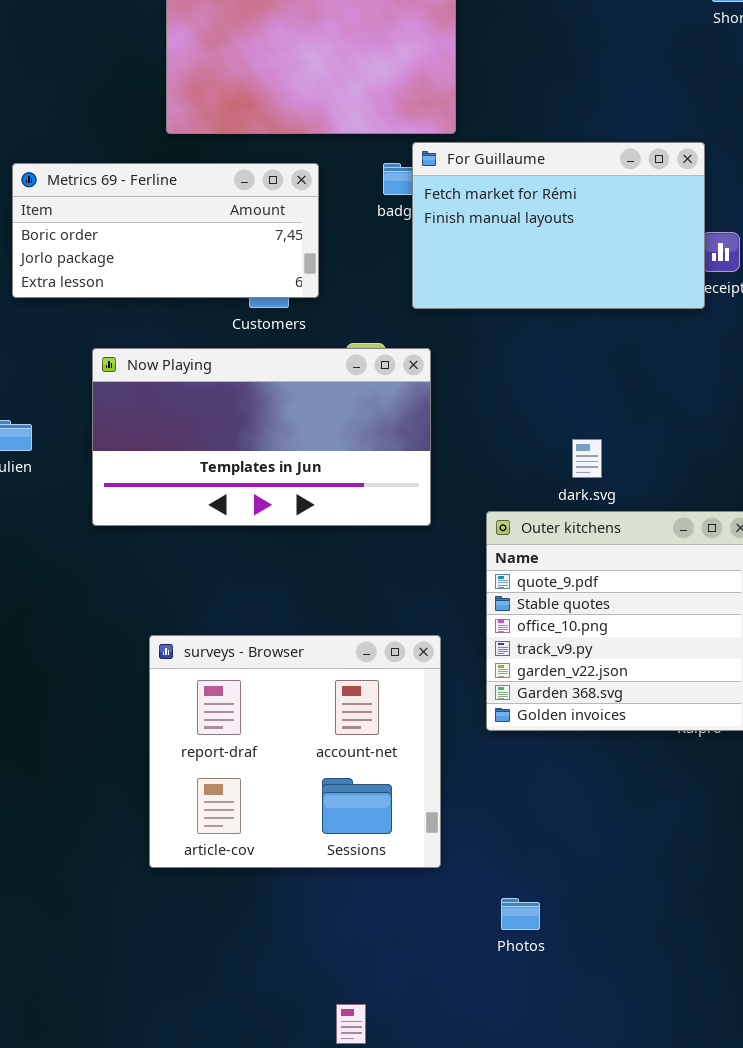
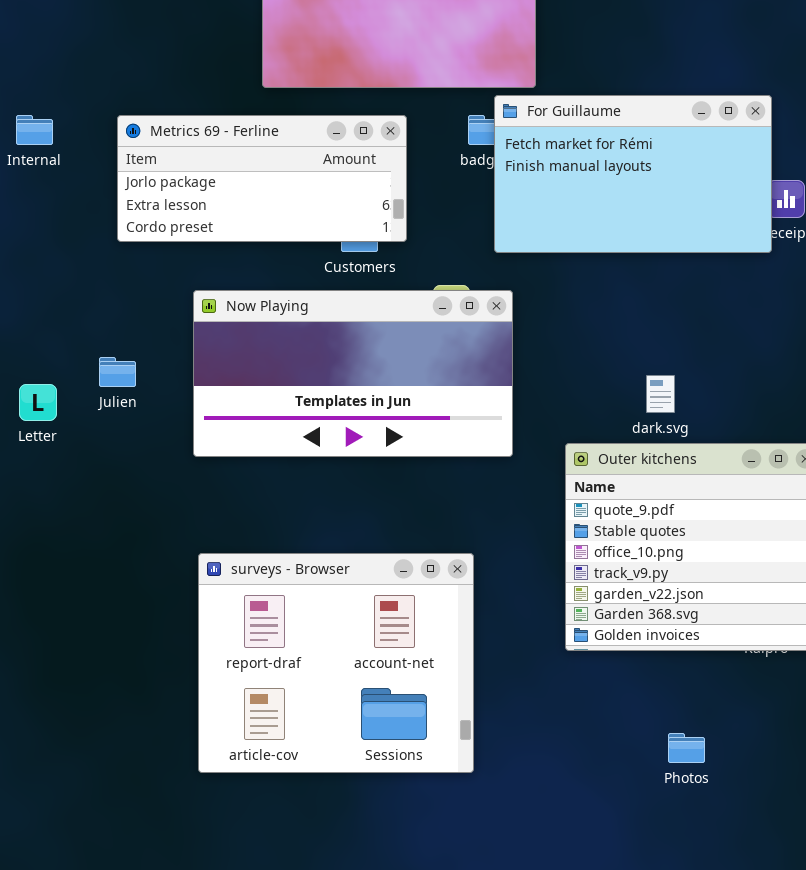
Metrics 69 - Ferline: [12,163,319,298] -> [117,115,407,242], scrolled down 1 row
surveys - Browser: [149,635,441,868] -> [198,553,474,773], moved
Photos: [501,898,540,930] -> [668,733,705,763], moved

